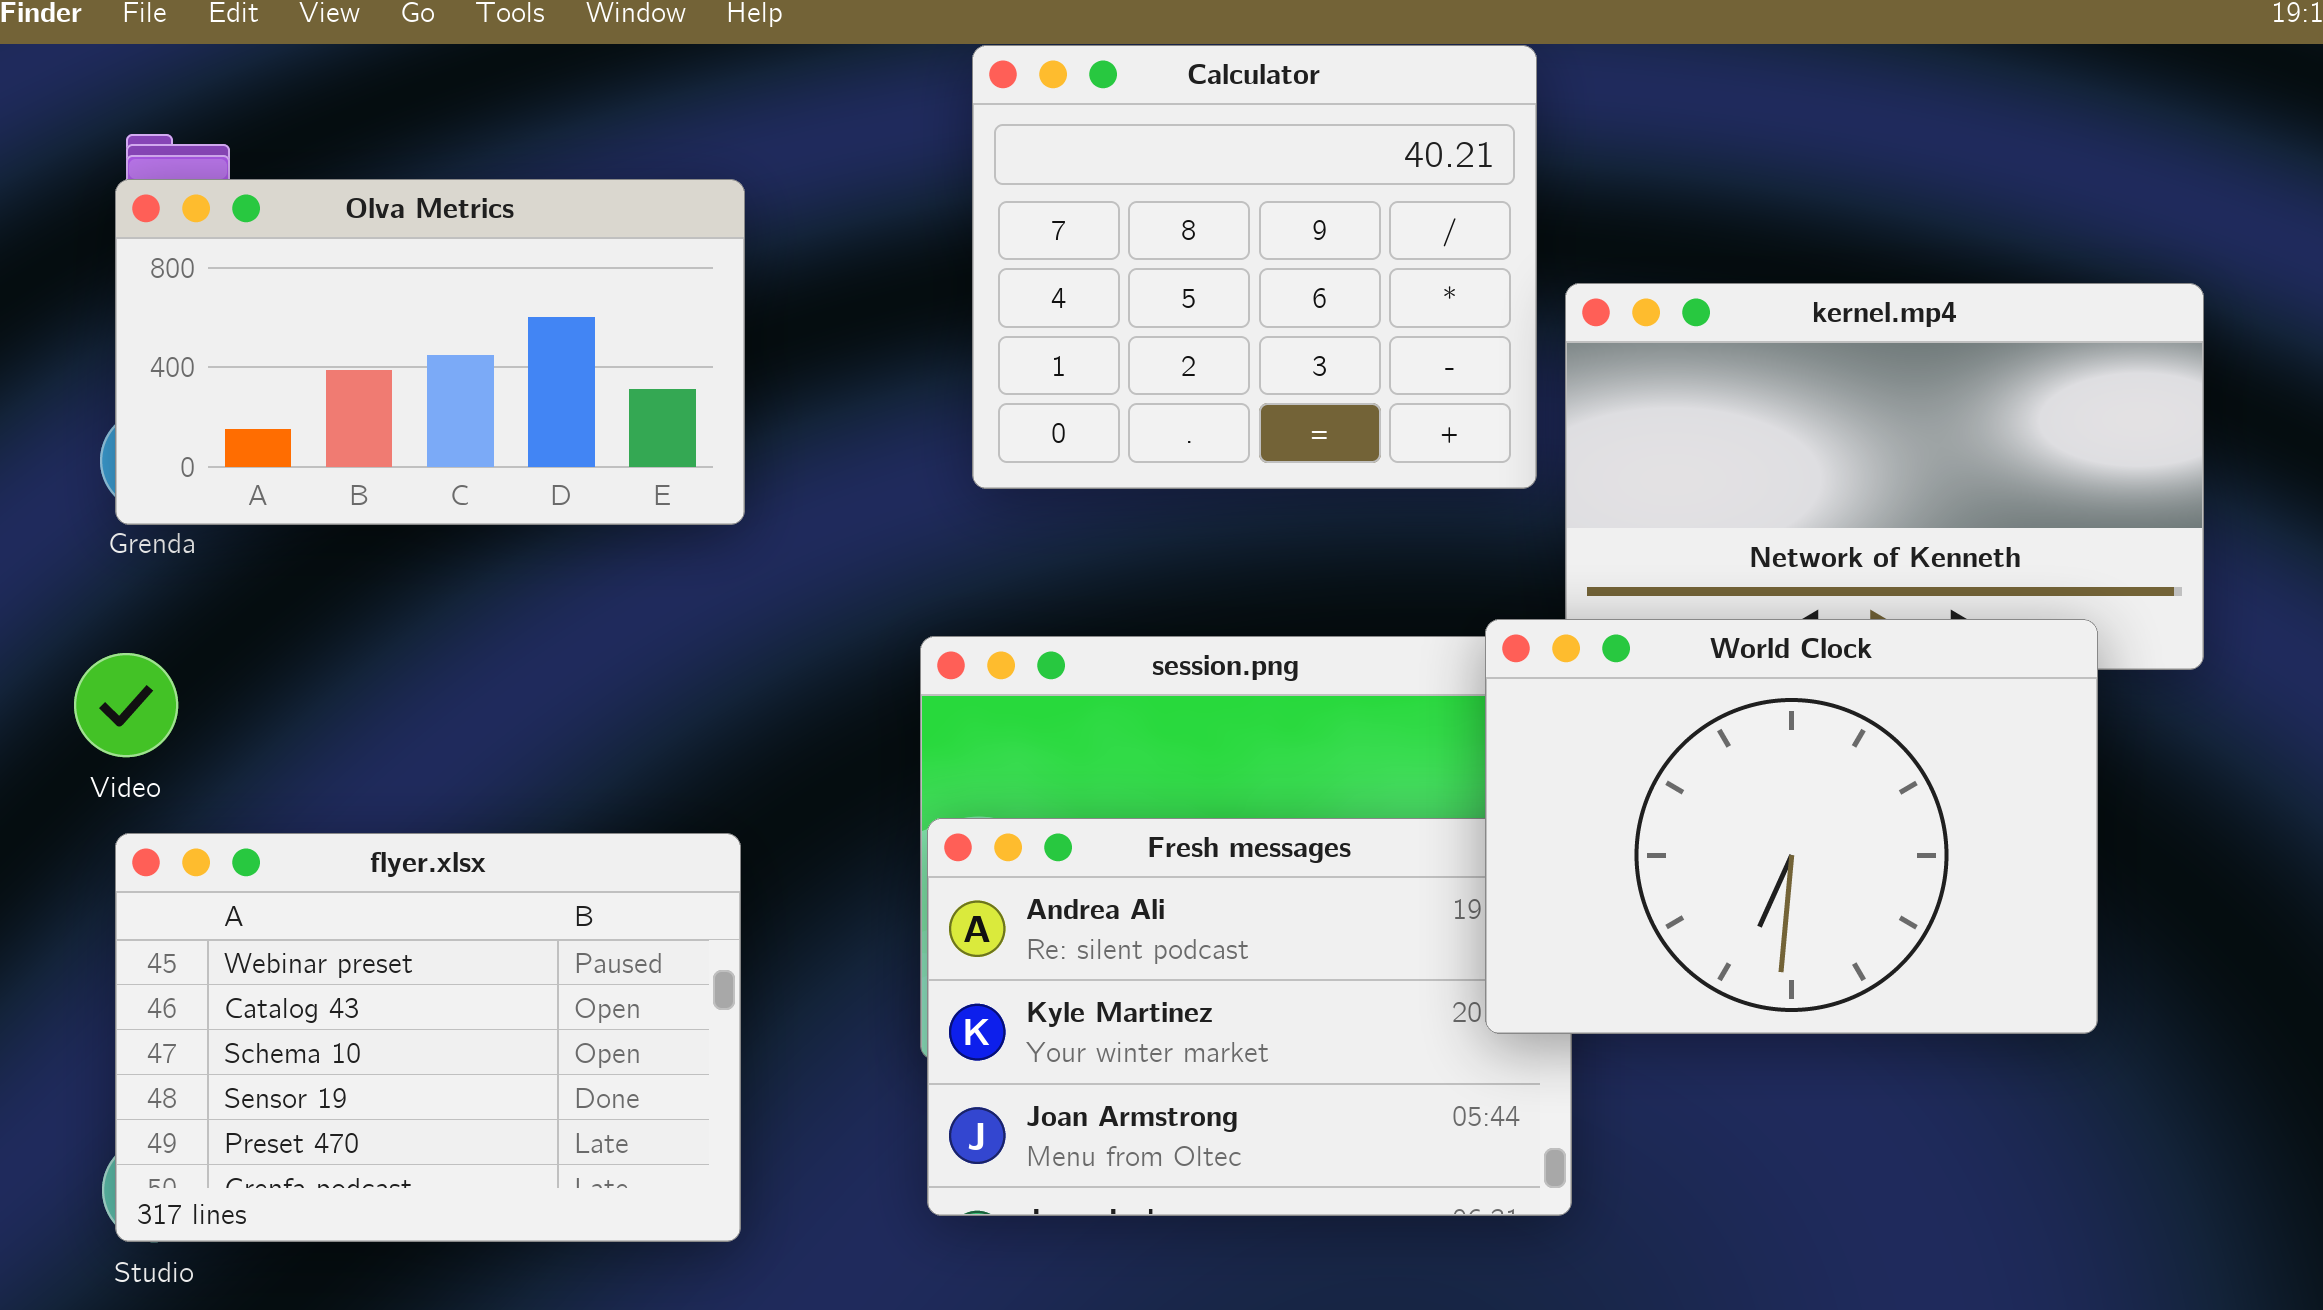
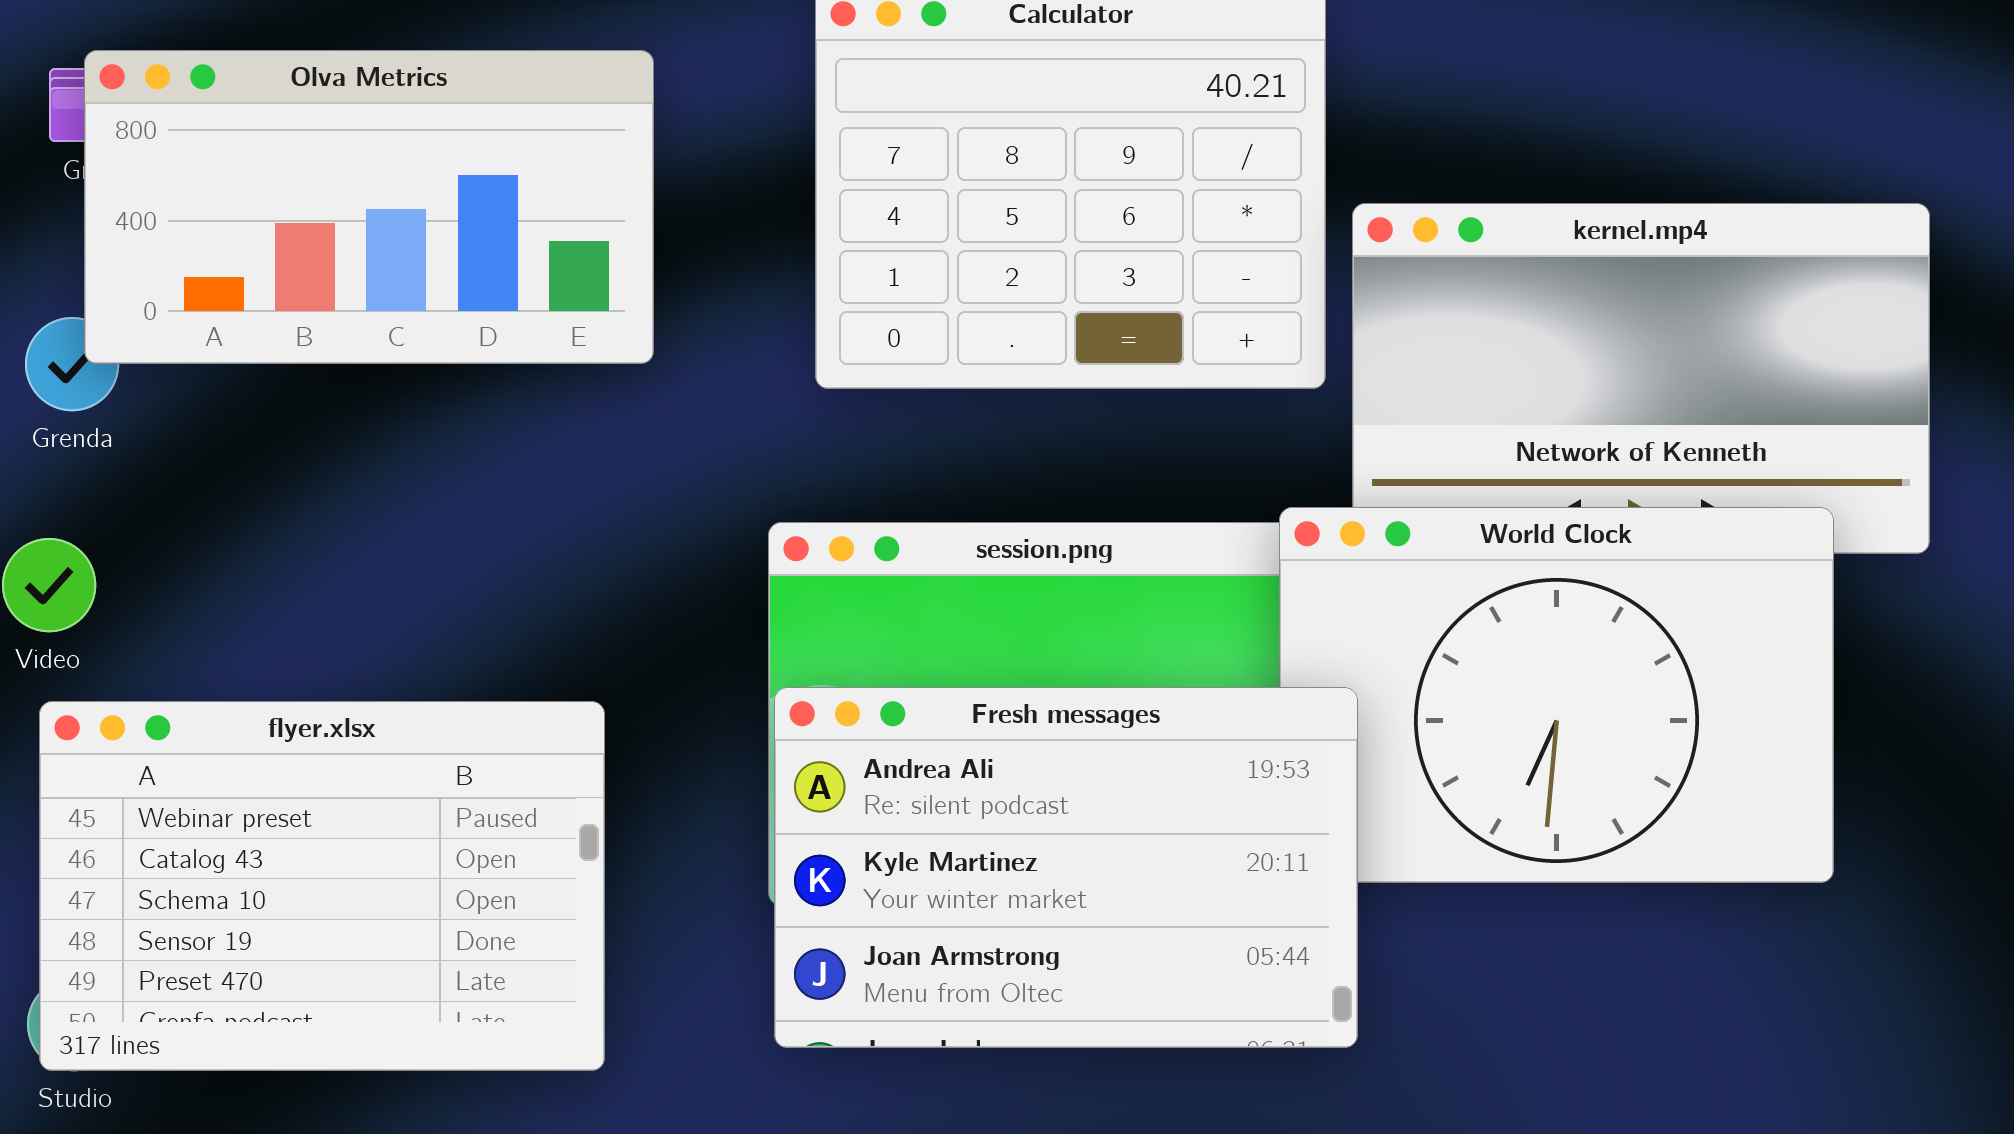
Olva Metrics: [115,179,745,525] -> [84,50,654,364], moved
Fresh messages: [927,818,1572,1216] -> [774,687,1358,1048], raised

